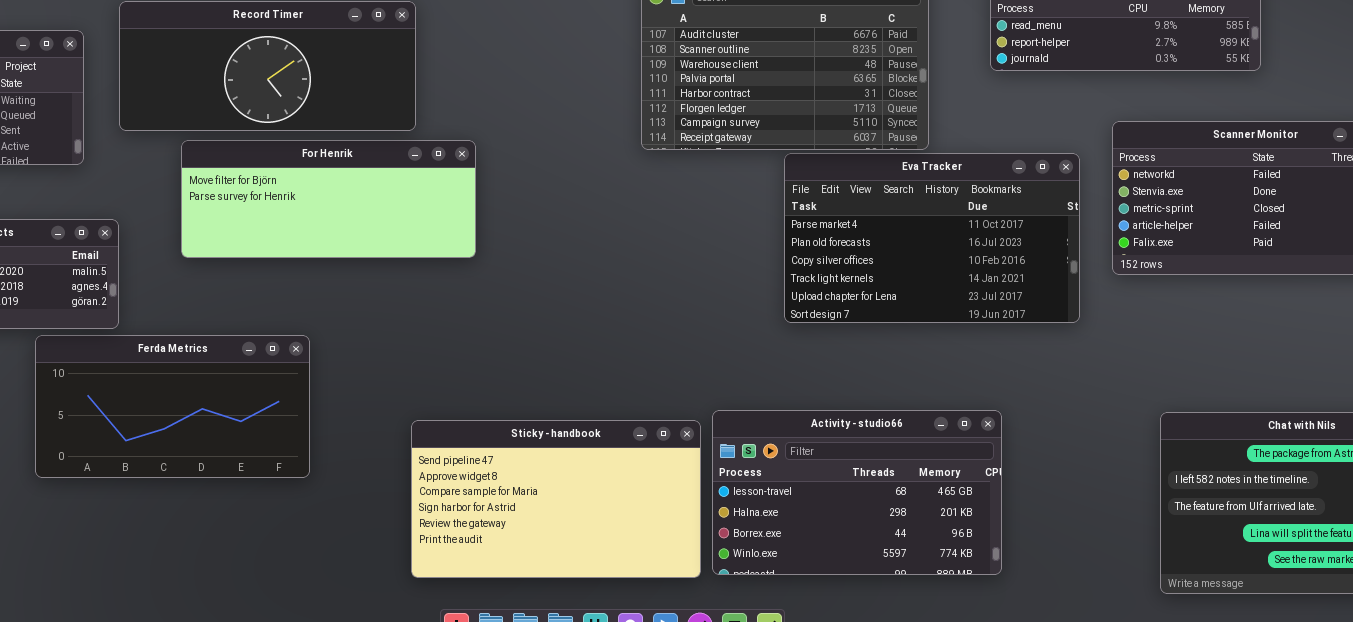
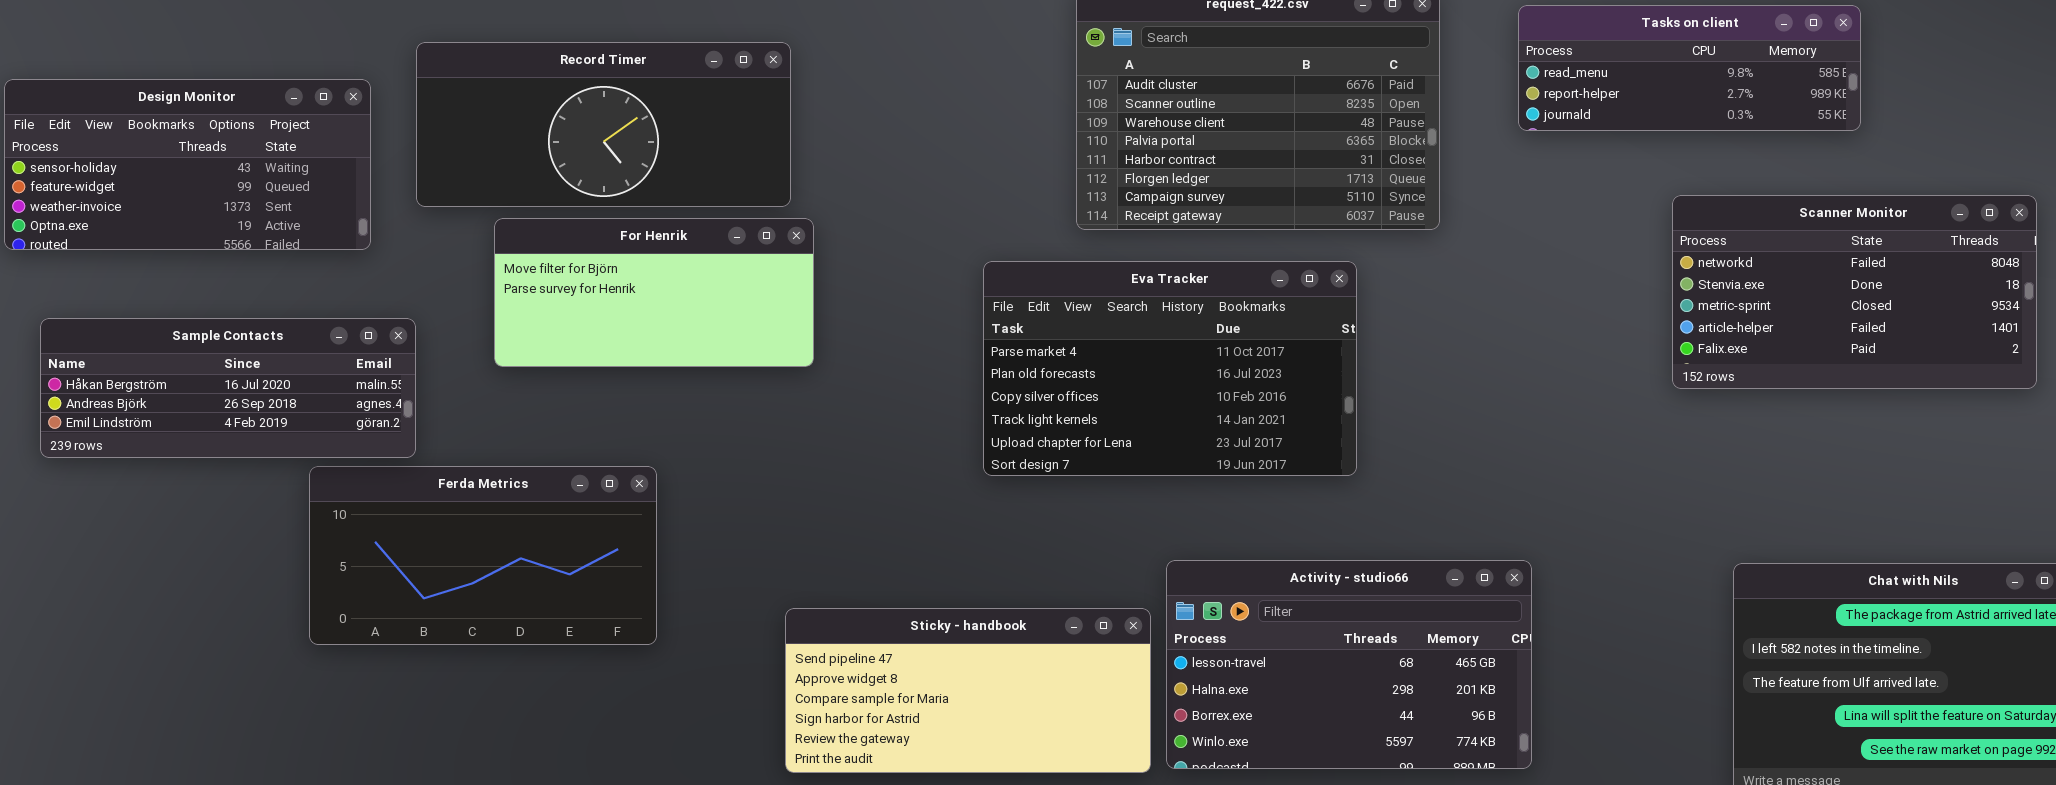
For Henrik: [181,140,476,258] -> [494,218,814,367], resized
Eva Tracker: [784,153,1080,323] -> [983,261,1357,476], moved
Sticky - handbook: [411,420,701,578] -> [785,608,1151,773], resized

